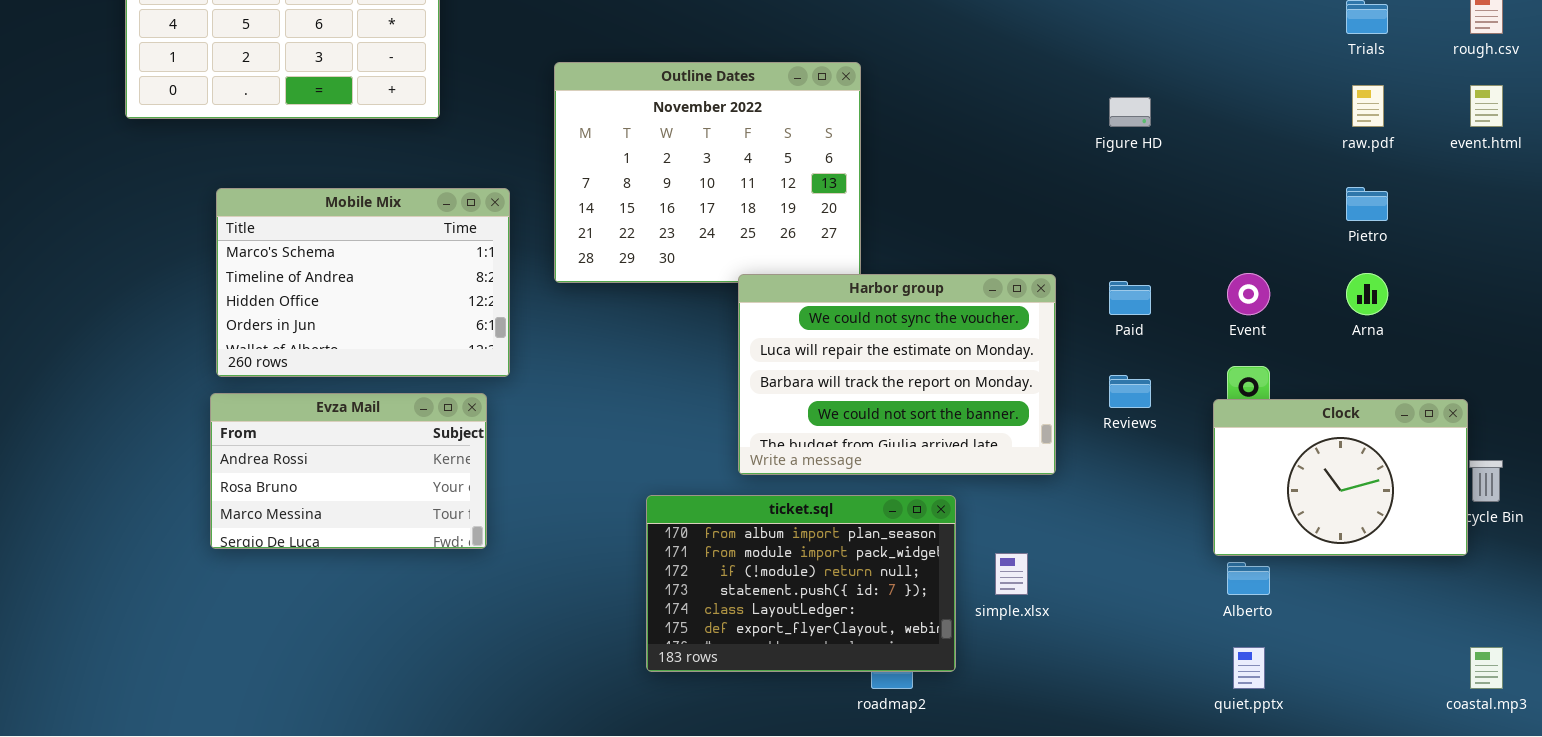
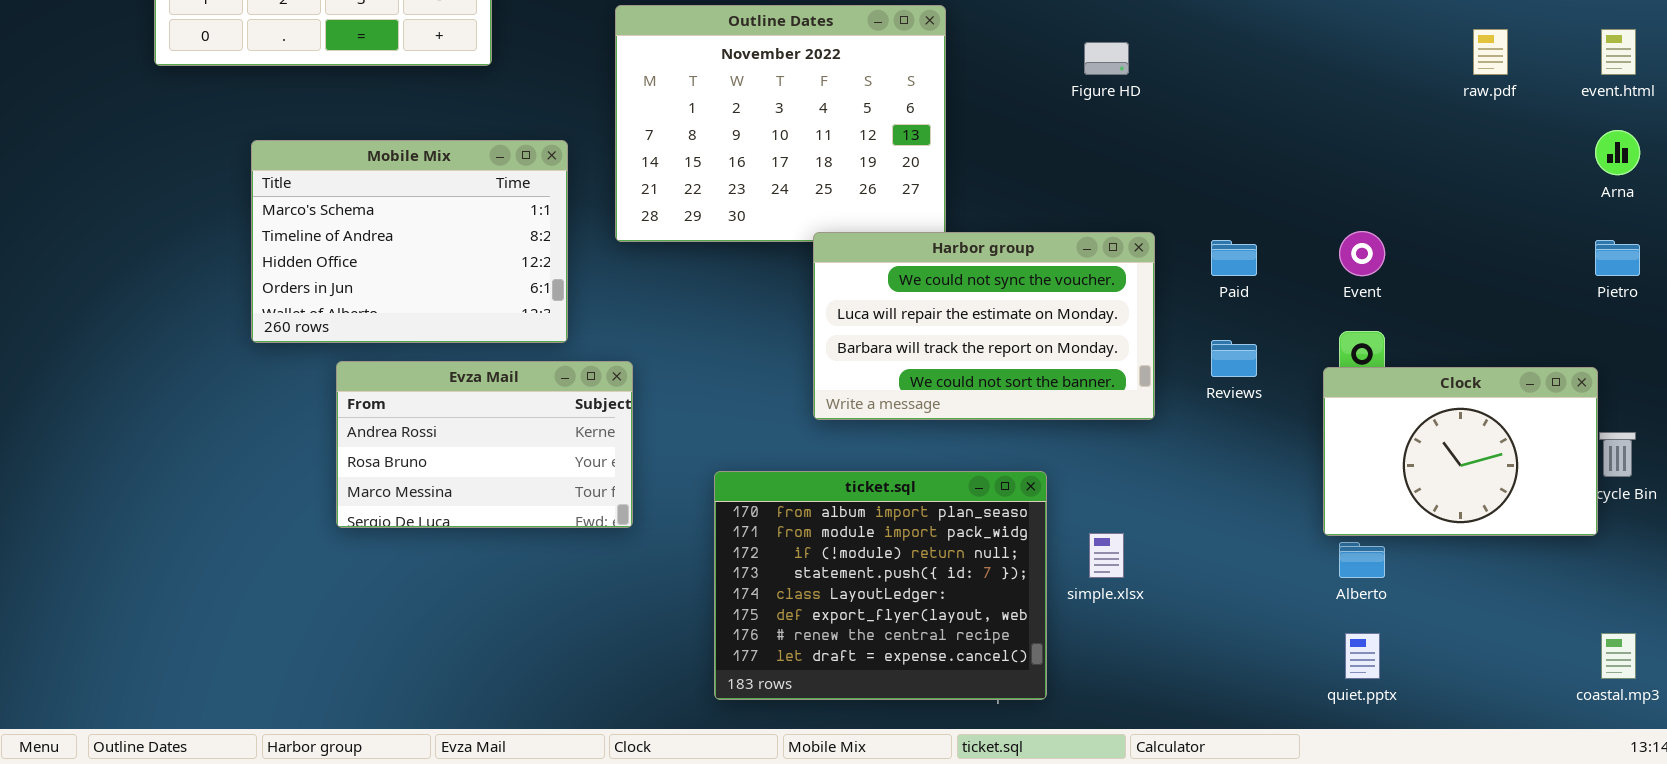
Figure HD: [1109,97,1151,127] -> [1084,42,1129,75], moved
Pietro: [1346,187,1388,221] -> [1595,240,1640,276], moved
Arna: [1346,273,1388,315] -> [1595,130,1640,175], moved
Harbor group: [738,274,1056,475] -> [813,232,1155,420], resized
Evza Mail: [210,393,487,549] -> [336,361,633,528], moved
ticket.sql: [646,495,956,672] -> [714,471,1047,700], resized

